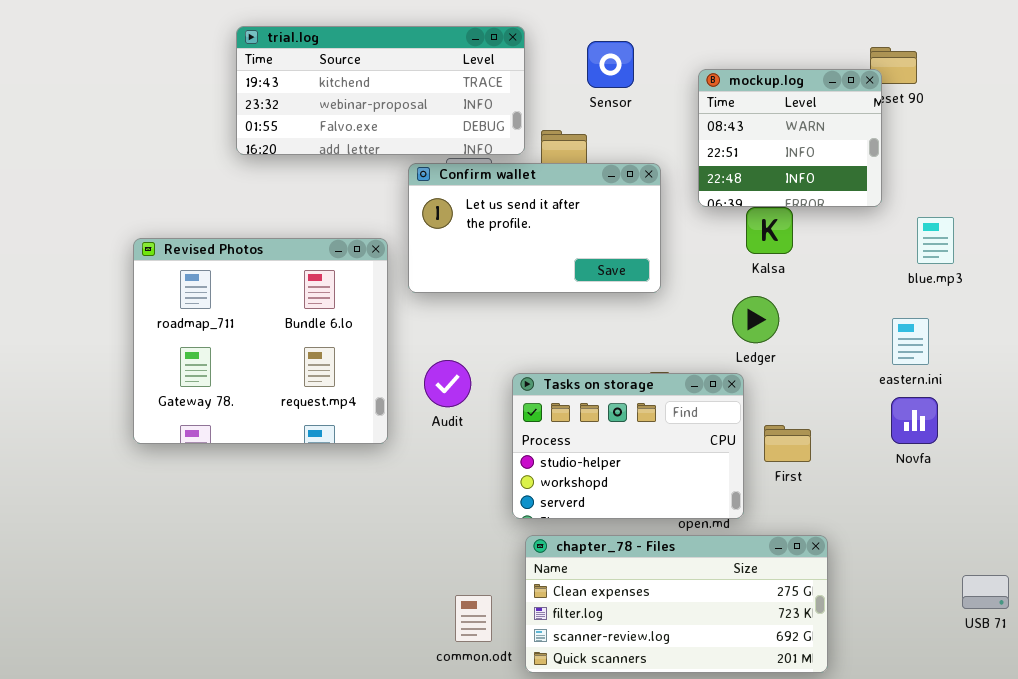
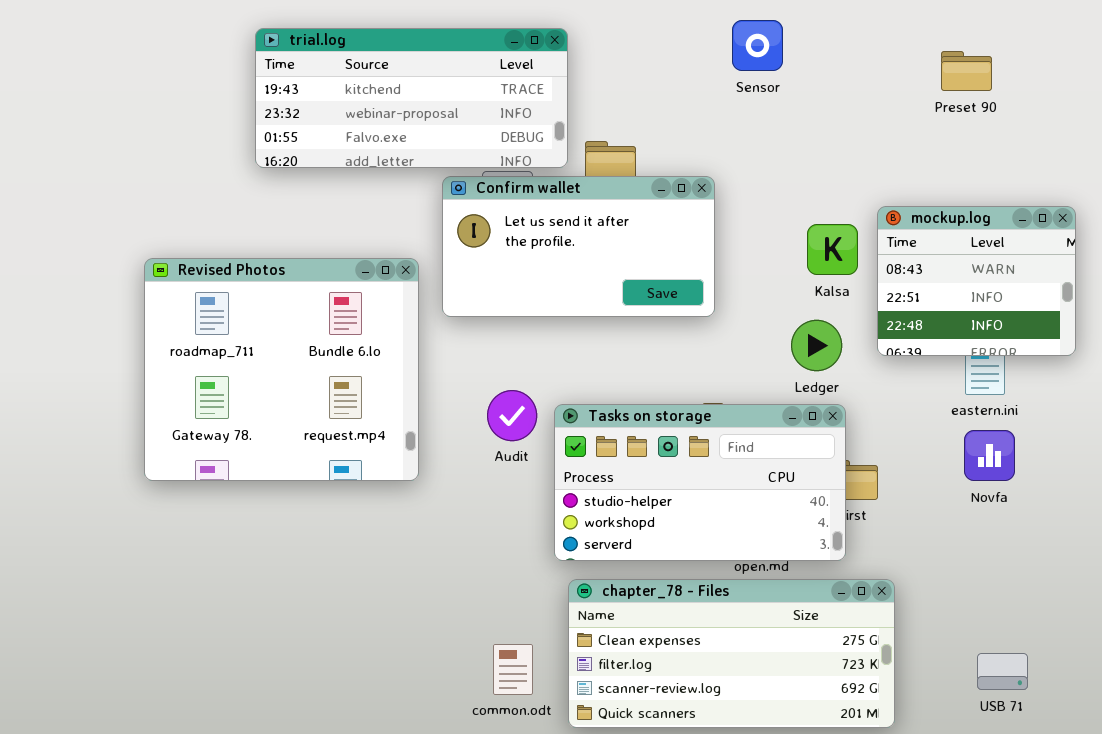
Sensor: [587,41,634,88] -> [732,20,783,71], moved
mockup.log: [698,69,882,207] -> [877,206,1076,356], moved
Audit: [424,360,471,407] -> [487,390,537,441], moved
Tasks on storage: [512,373,744,519] -> [554,404,846,561], resized
USB 71: [962,575,1009,609] -> [977,653,1028,690], moved

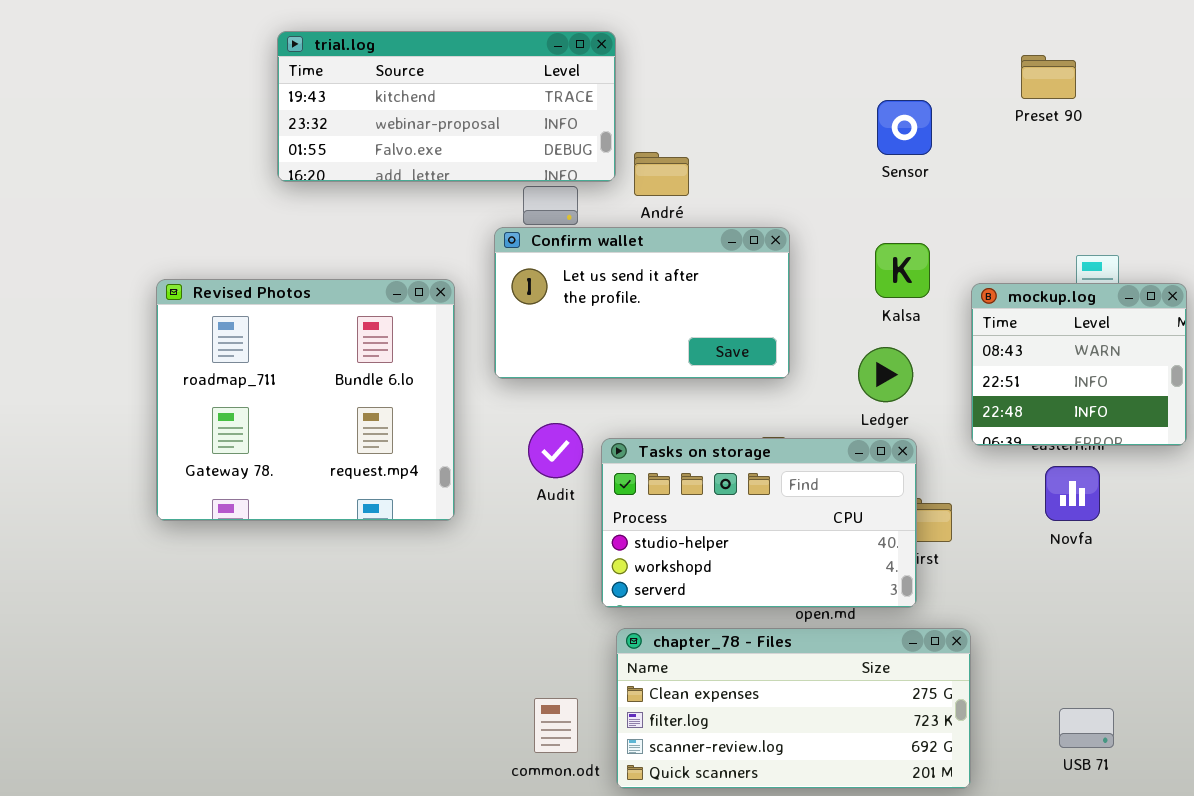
Sensor: [732,20,783,71] -> [877,100,932,155], moved
Confirm wallet: [442,176,715,317] -> [494,227,790,379], moved
mockup.log: [877,206,1076,356] -> [971,283,1187,446], moved

